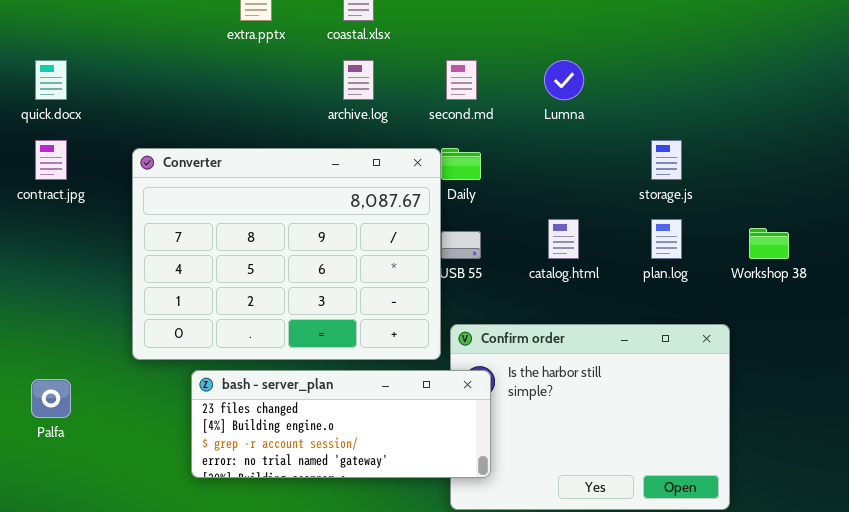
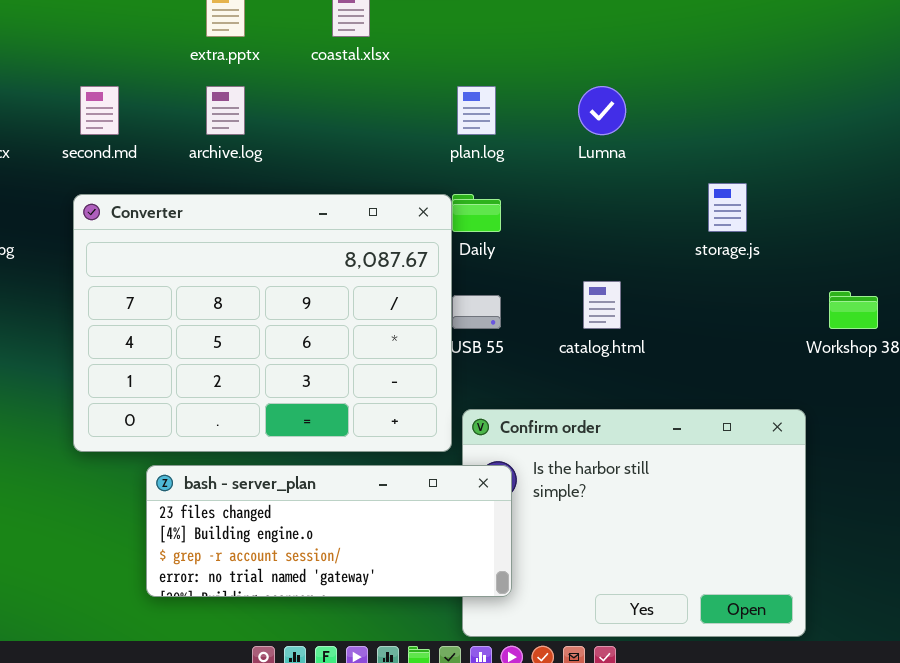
archive.log: [343,60,374,100] -> [206,86,245,135], moved
second.md: [446,60,477,100] -> [80,86,119,135], moved
plan.log: [651,219,682,259] -> [457,86,496,135], moved

